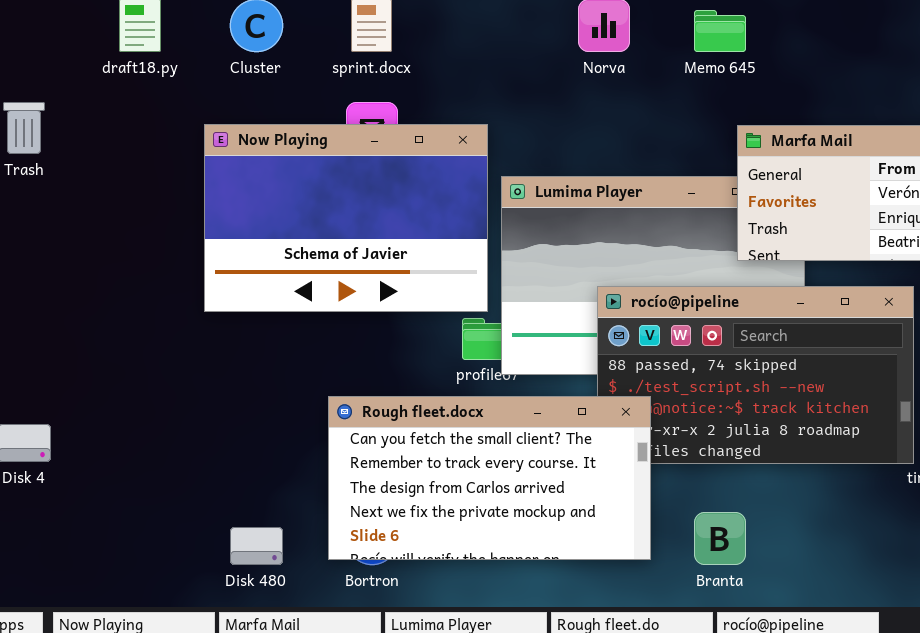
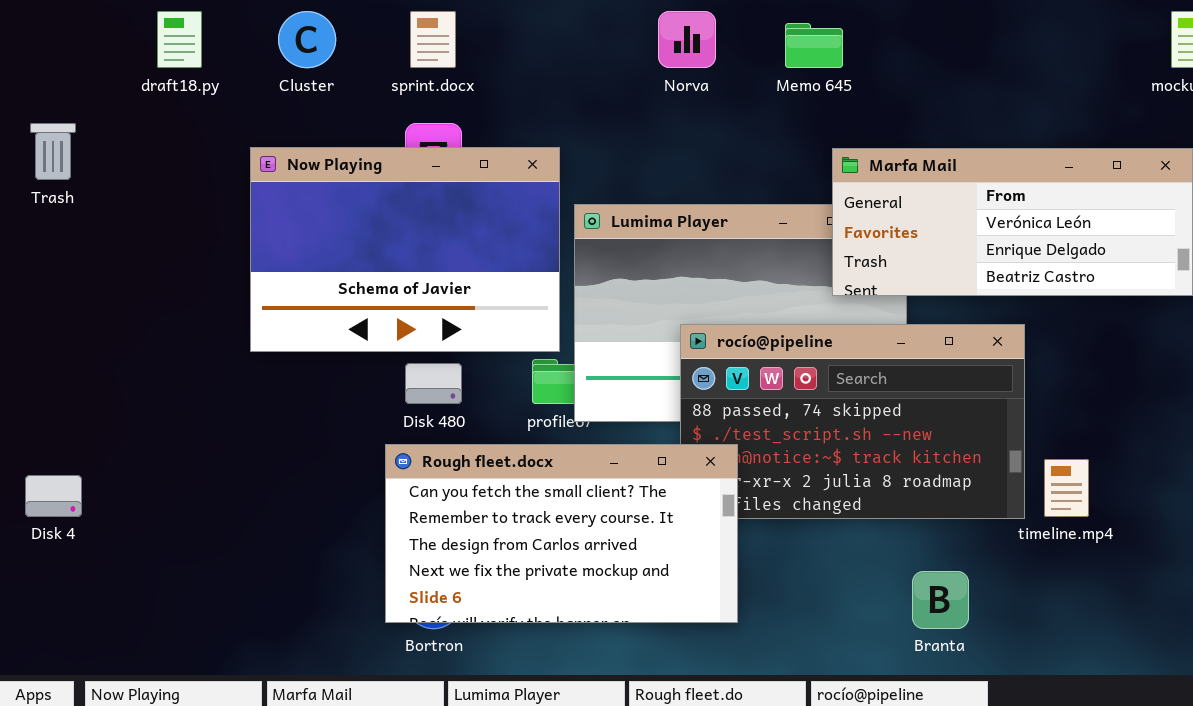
Branta: [694,512,746,565] -> [912,571,969,629], moved
Disk 480: [230,527,283,565] -> [405,363,462,404], moved

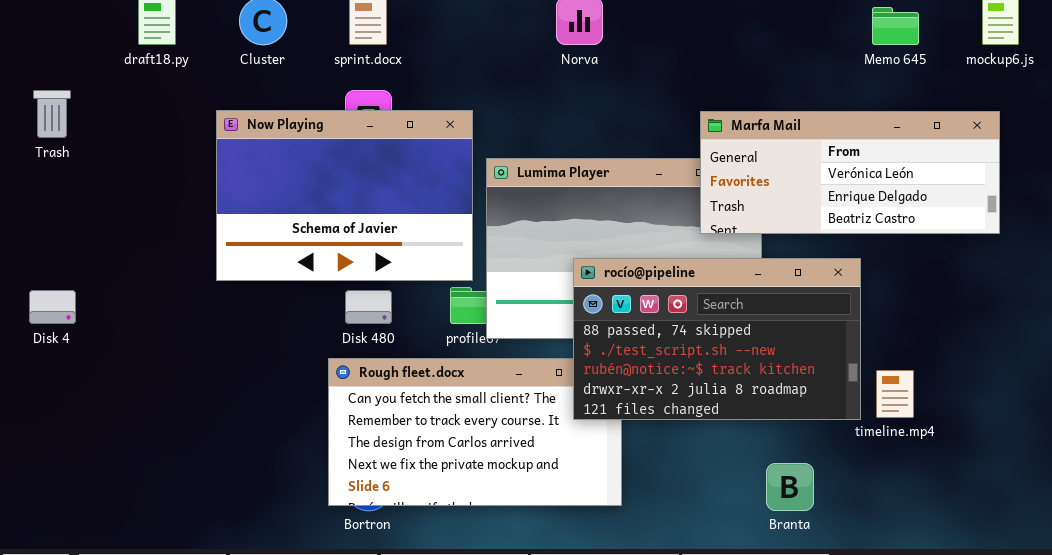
Memo 645: [785,23,843,68] -> [872,7,919,45], moved
rocío@pipeline: [680,324,1025,519] -> [573,258,861,420], raised
Disk 4: [25,475,82,517] -> [29,290,76,324], moved

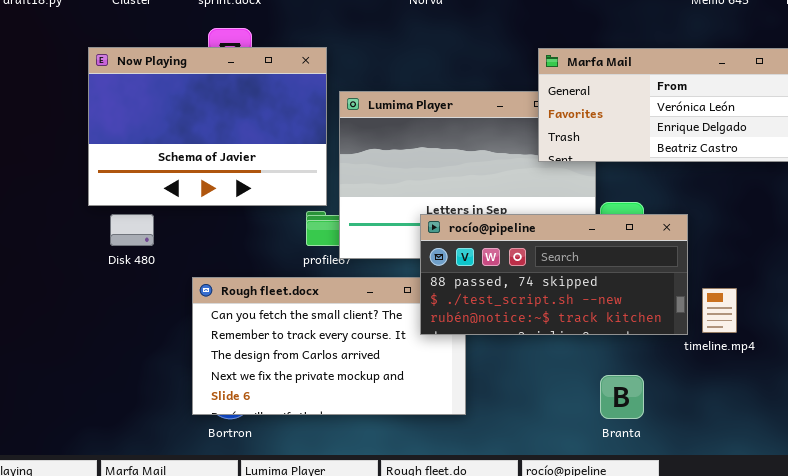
rocío@pipeline: [573,258,861,420] -> [420,214,688,335], resized
Disk 480: [345,290,392,324] -> [110,214,154,246], moved

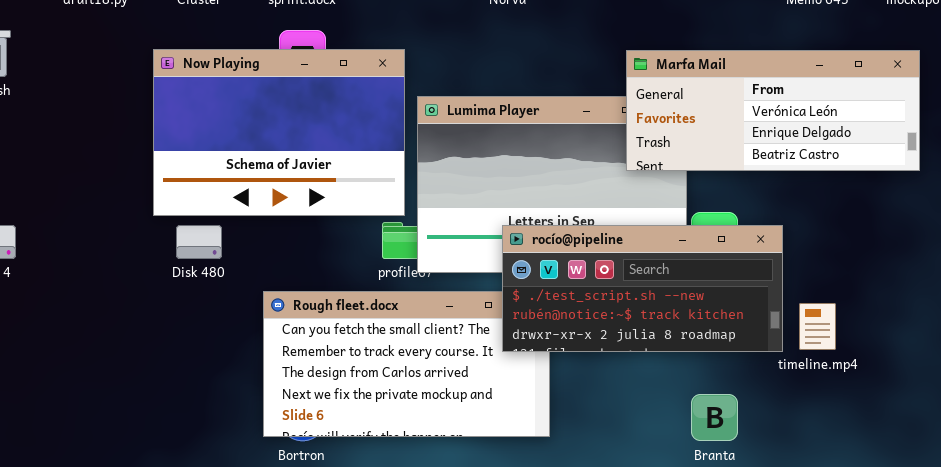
rocío@pipeline: [420,214,688,335] -> [502,225,783,352], scrolled down 1 row

